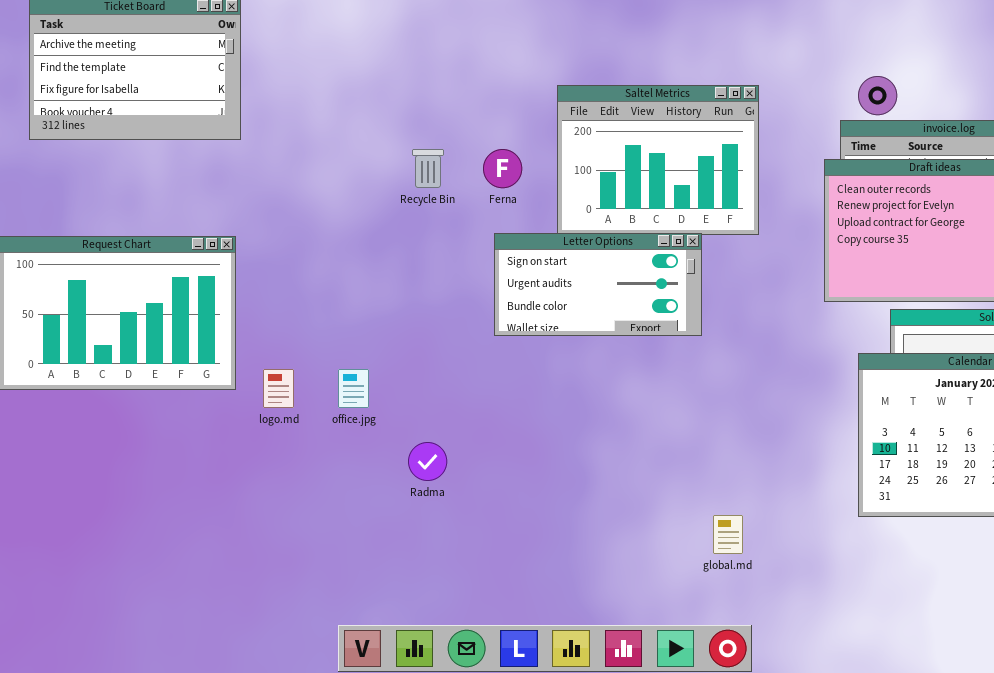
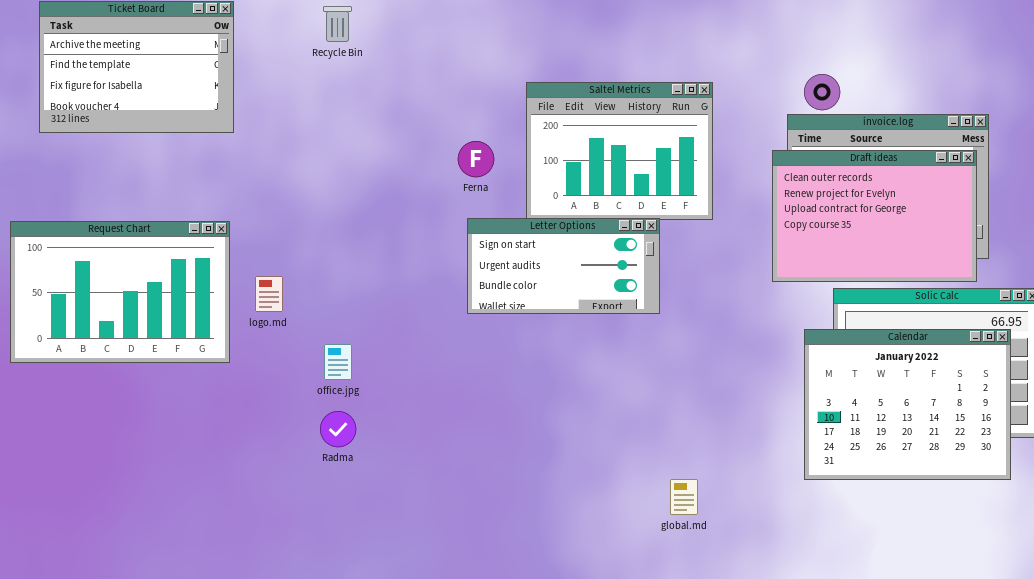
Recycle Bin: [412,149,444,188] -> [323,6,352,42], moved
logo.md: [263,369,294,408] -> [255,276,283,312], moved
Radma: [408,442,447,481] -> [320,411,356,447], moved

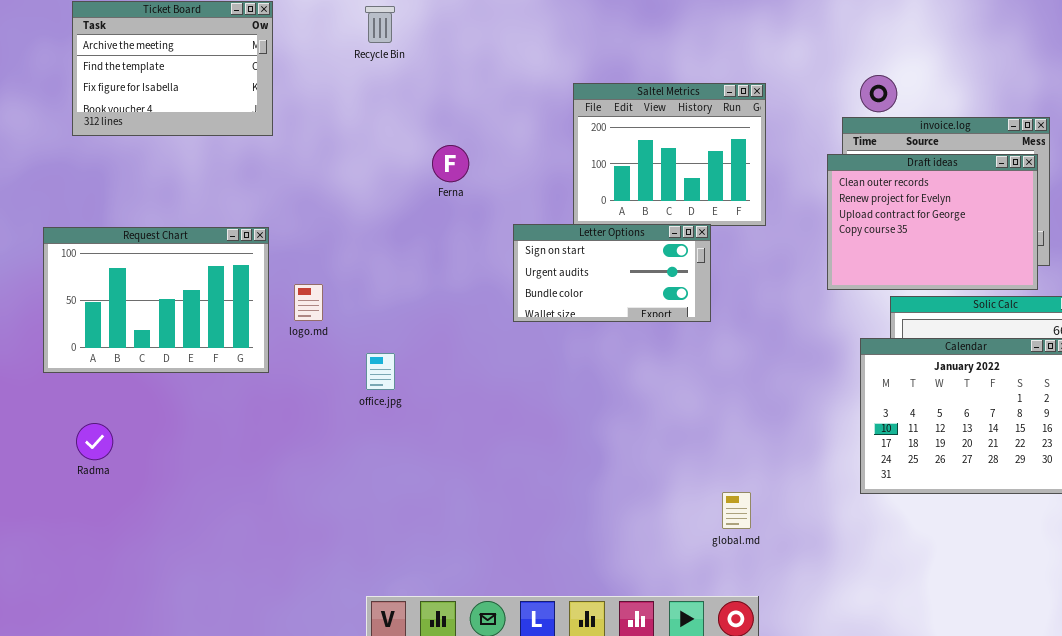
Ferna: [458,141,494,177] -> [432,145,469,182], moved
Radma: [320,411,356,447] -> [76,423,113,460], moved

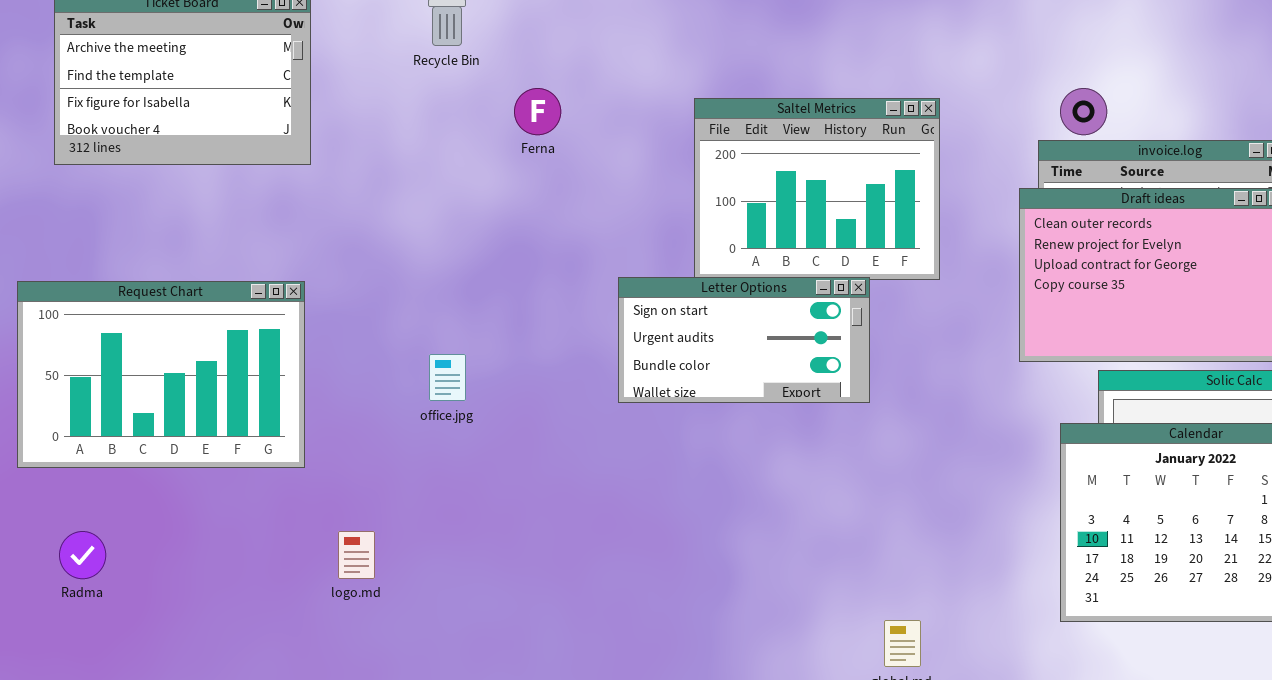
Ferna: [432,145,469,182] -> [514,88,561,135], moved
logo.md: [294,284,323,321] -> [338,531,375,579], moved
office.jpg: [366,353,395,390] -> [429,354,466,401], moved

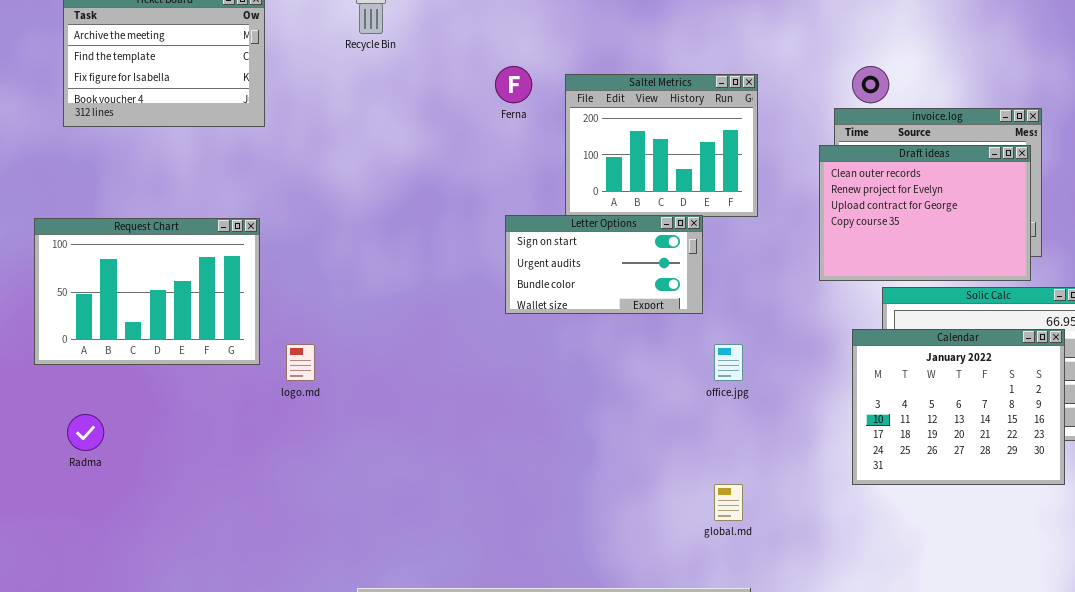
Ferna: [514,88,561,135] -> [495,66,532,103], moved
office.jpg: [429,354,466,401] -> [714,344,743,381], moved
logo.md: [338,531,375,579] -> [286,344,315,381], moved

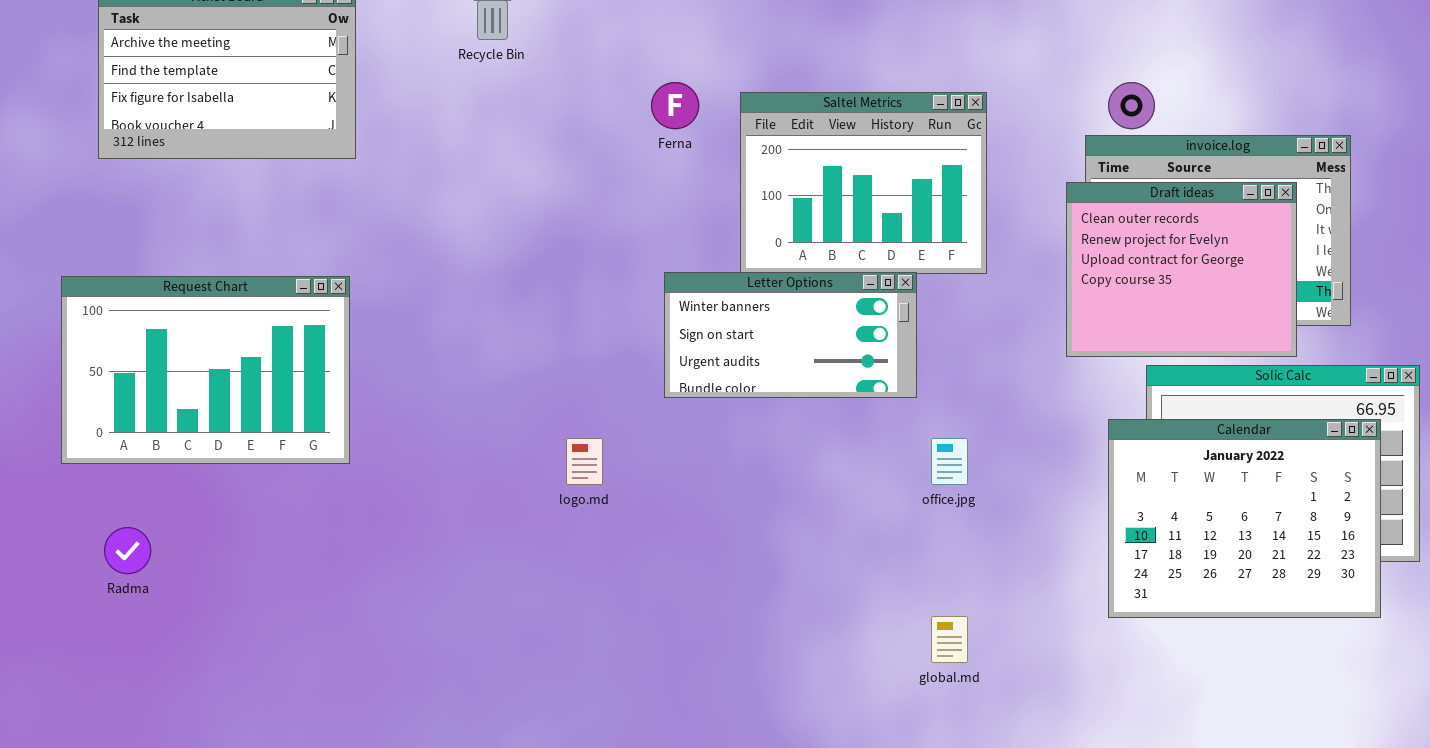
Draft ideas: [819,145,1031,281] -> [1066,182,1297,357], resized
Letter Options: [505,215,703,314] -> [664,272,917,398], scrolled up 1 row
logo.md: [286,344,315,381] -> [566,438,603,485], moved

